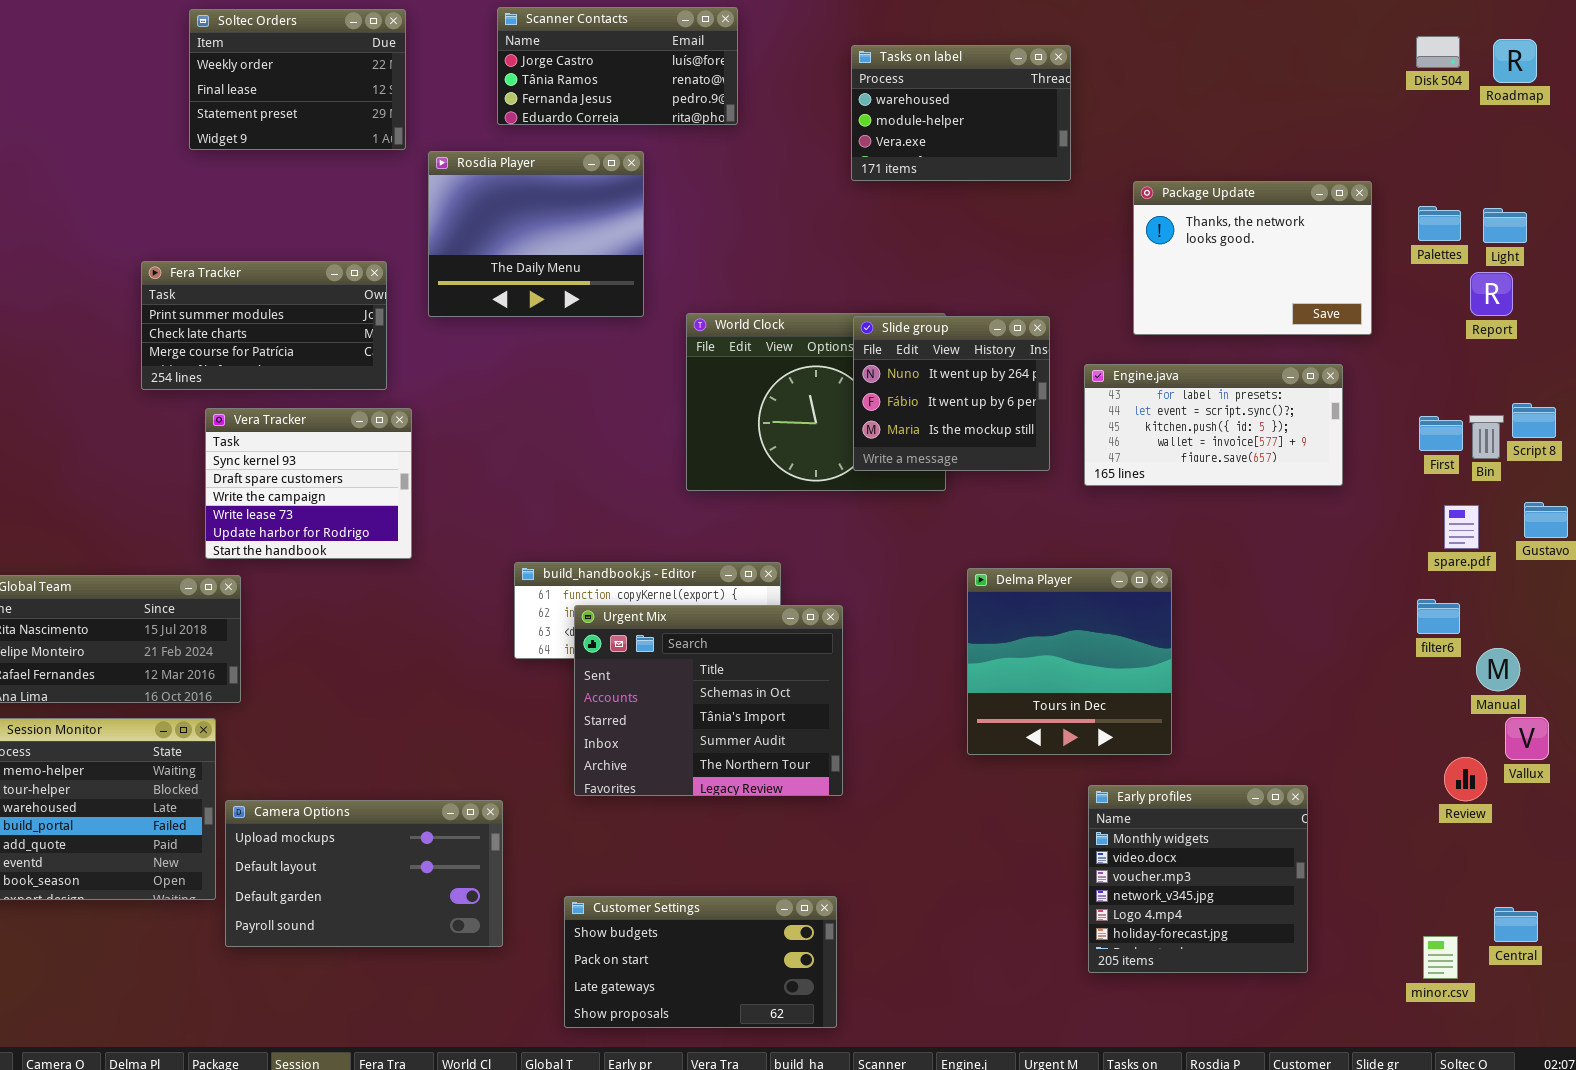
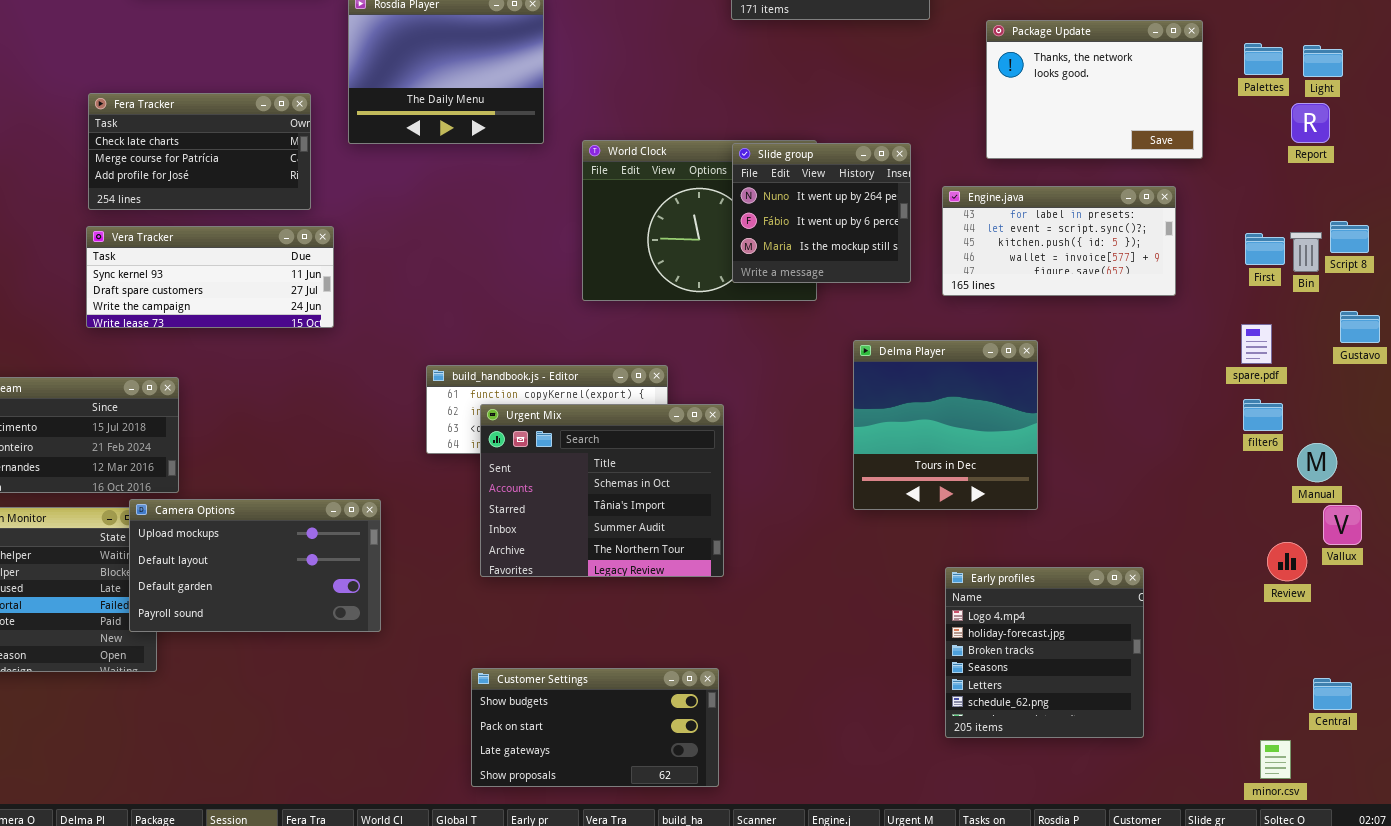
Fera Tracker: [141,261,387,390] -> [88,93,311,210], scrolled down 1 row
Vera Tracker: [205,408,412,559] -> [86,226,334,328], resized
spare.pdf: [1444,505,1479,549] -> [1241,324,1272,364], moved
Delma Player: [967,568,1172,755] -> [853,340,1038,510], moved
Early profiles: [1088,785,1308,973] -> [945,567,1144,738], scrolled down 4 rows
Camera Options: [225,800,503,947] -> [129,499,381,632], moved
minor.csv: [1423,936,1458,979] -> [1260,740,1291,779], moved

